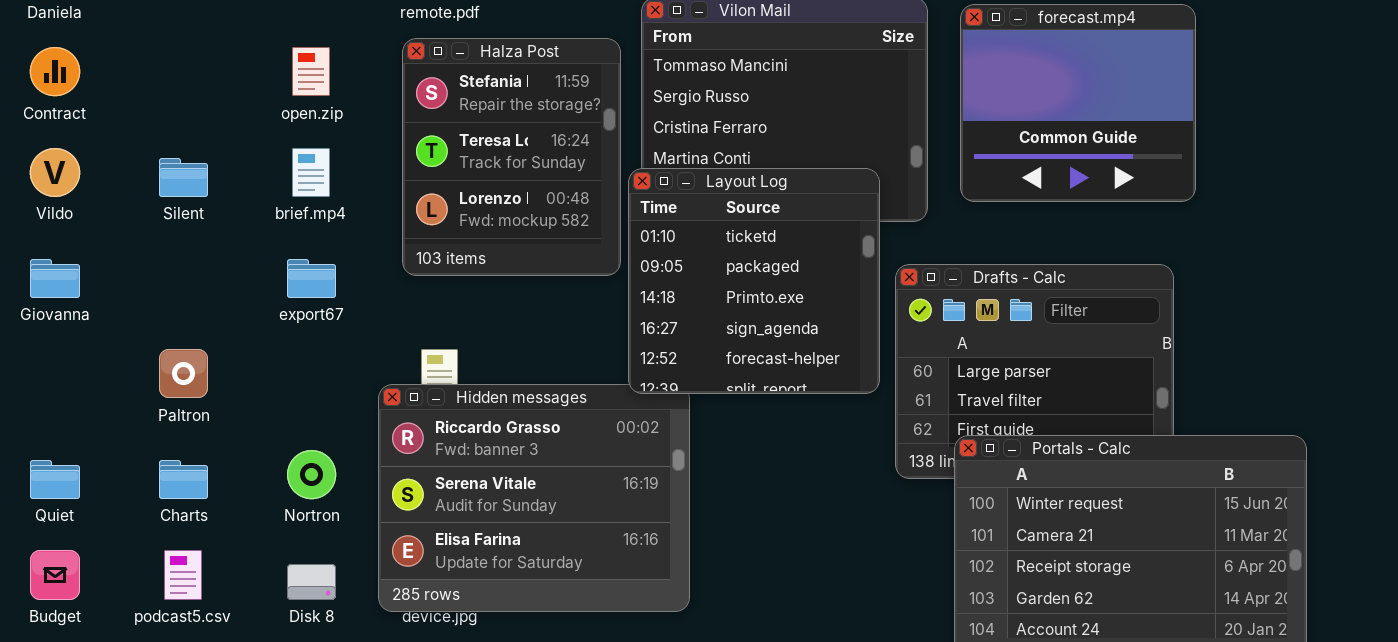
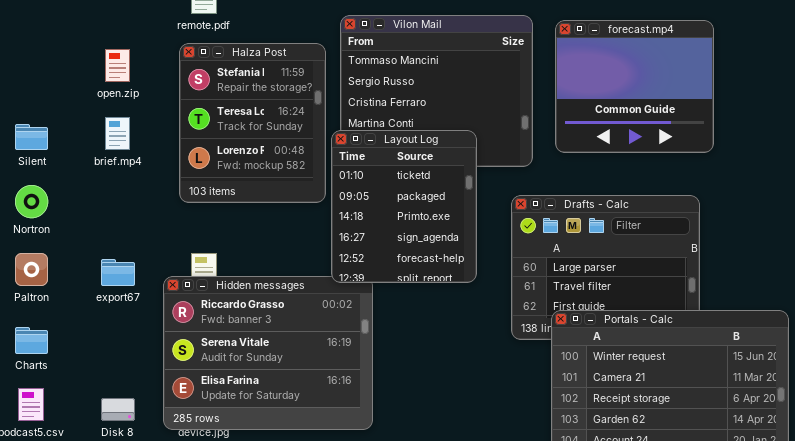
Layout Log: [628,168,880,394] -> [331,130,477,283], resized
export67: [287,259,336,298] -> [101,259,135,286], moved
Nortron: [287,450,336,499] -> [15,185,48,218], moved

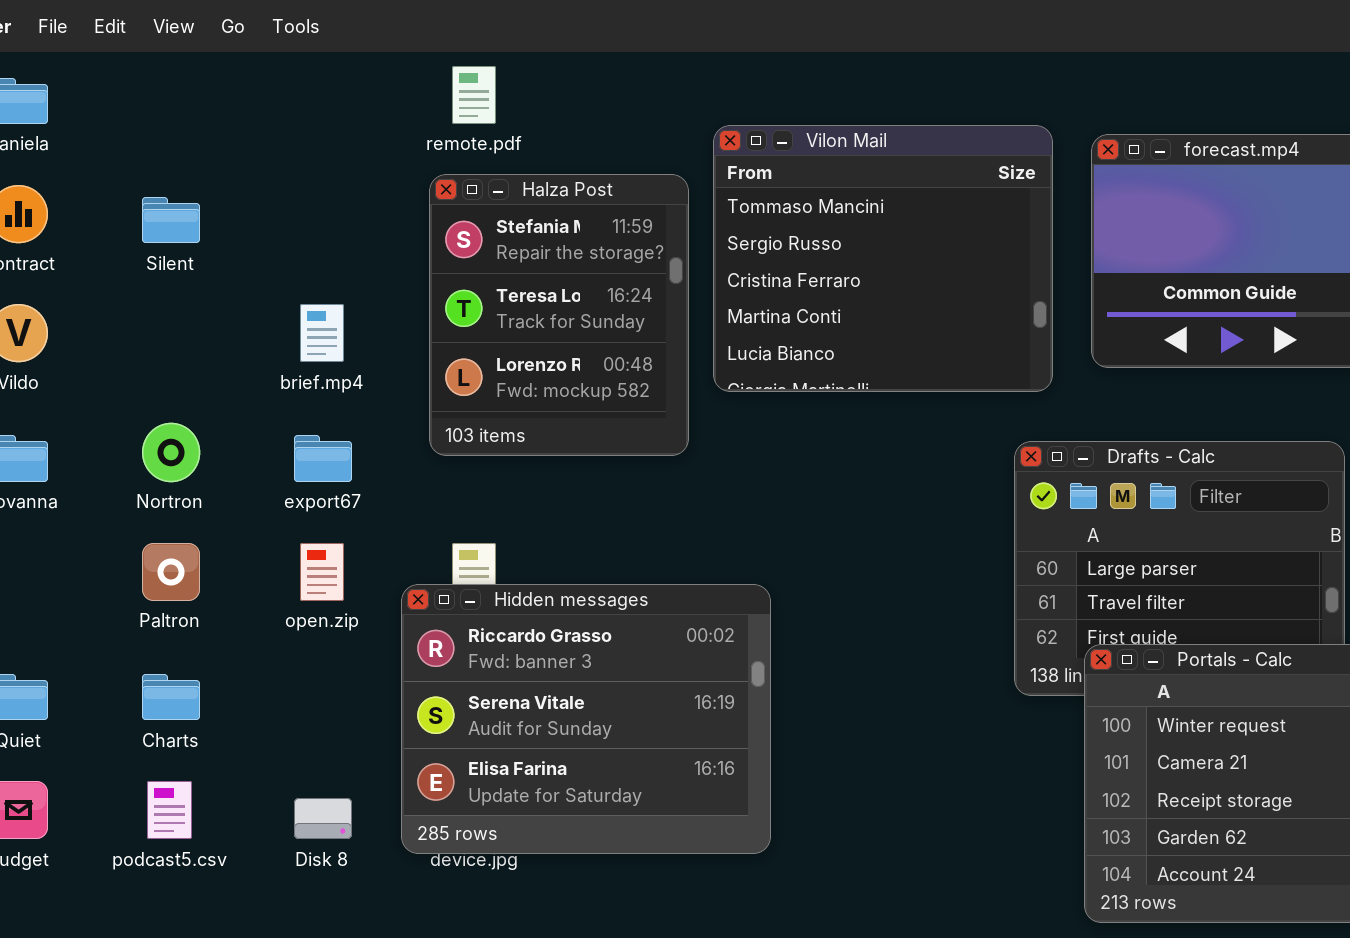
open.zip: [105,49,130,82] -> [300,543,344,601], moved
Silent: [15,124,48,150] -> [142,197,200,243], moved
Layout Log: [331,130,477,283] -> none, closed
export67: [101,259,135,286] -> [294,435,352,482], moved

